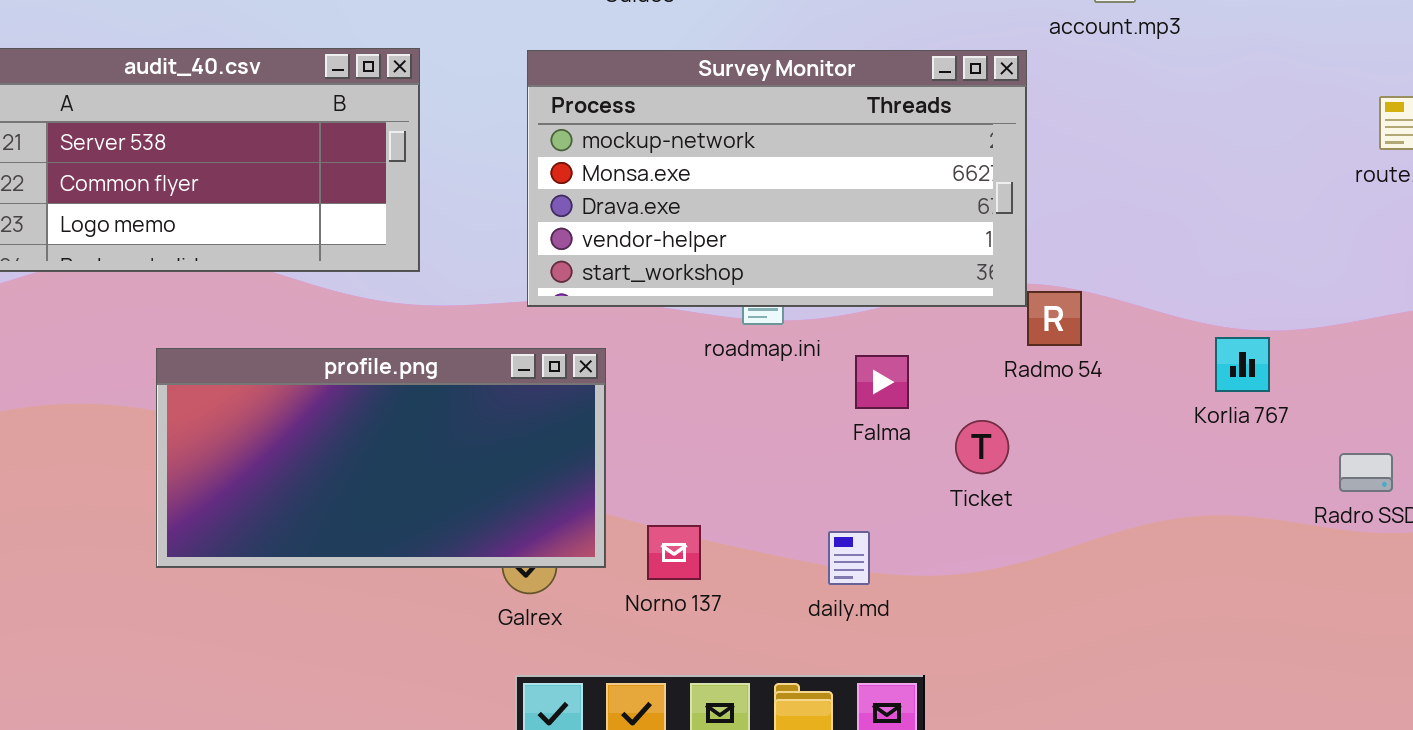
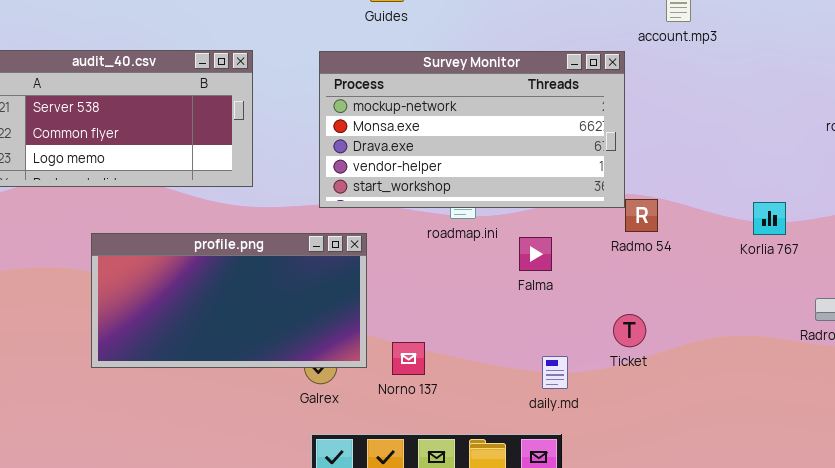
Korlia 767: [1215,337,1270,392] -> [753,202,786,235], moved
Ticket: [955,420,1009,474] -> [613,314,646,347], moved
daily.md: [828,531,870,585] -> [542,356,568,389], moved

